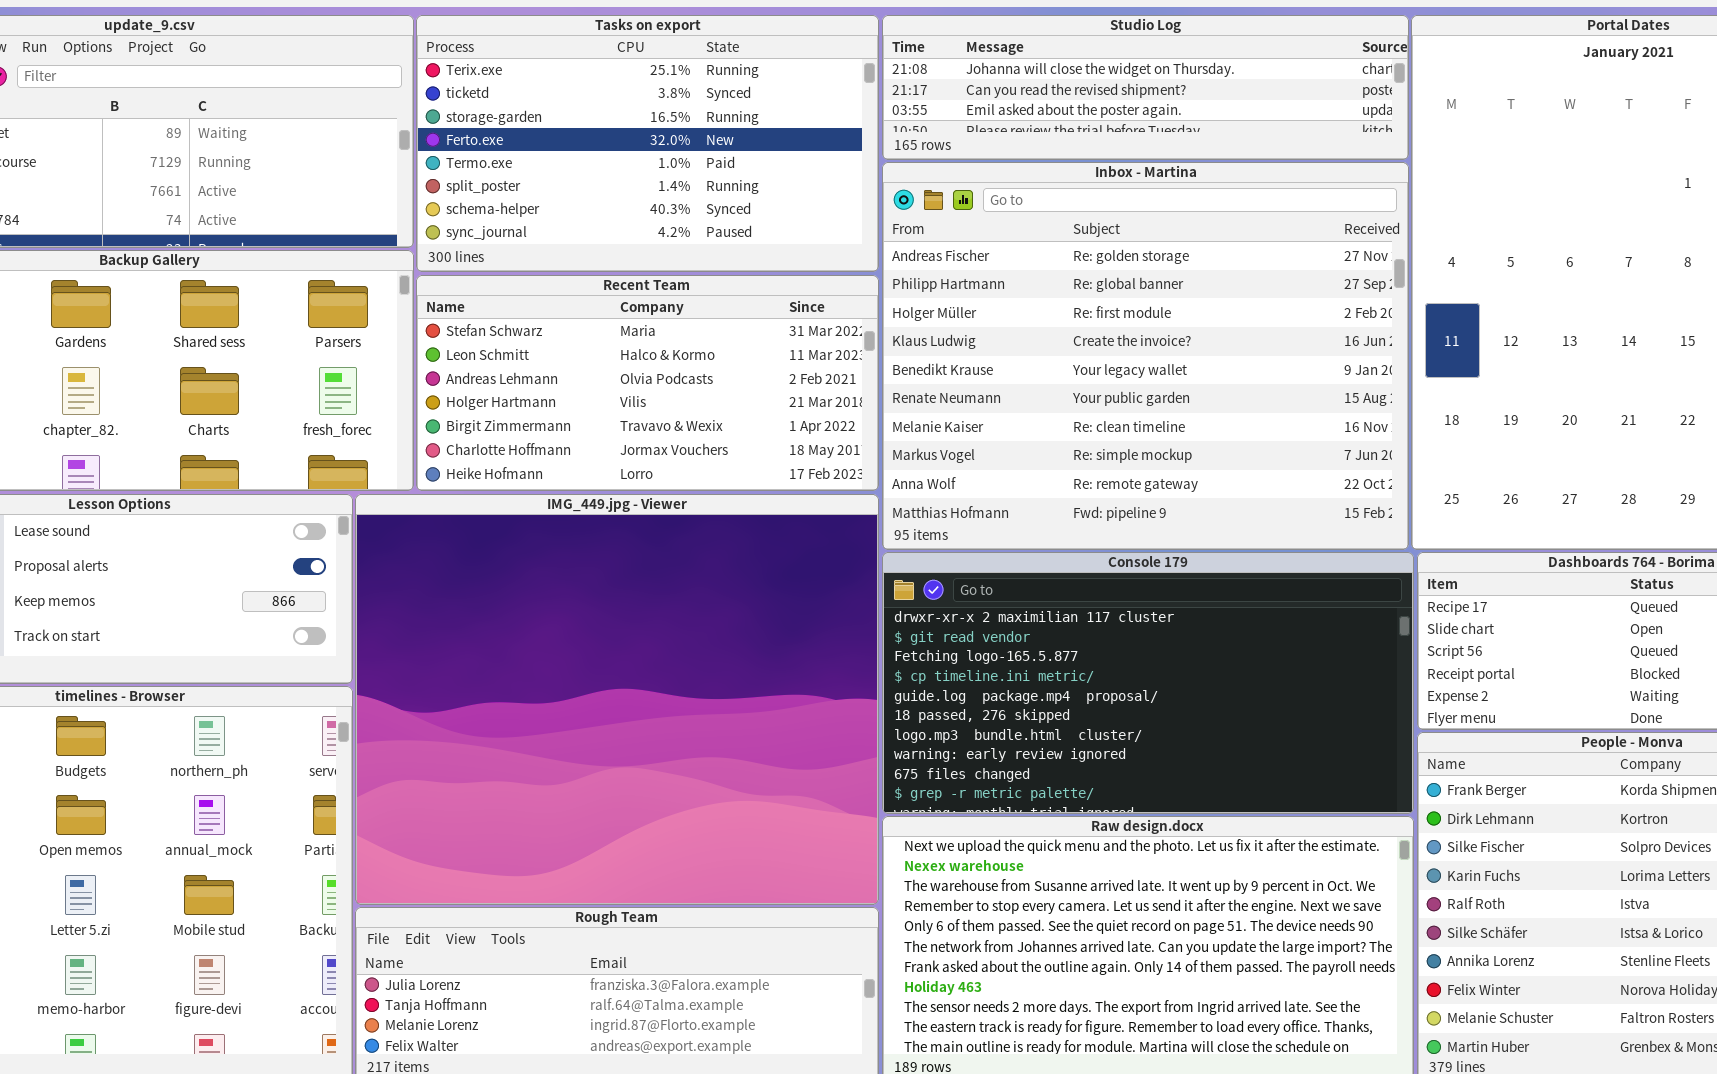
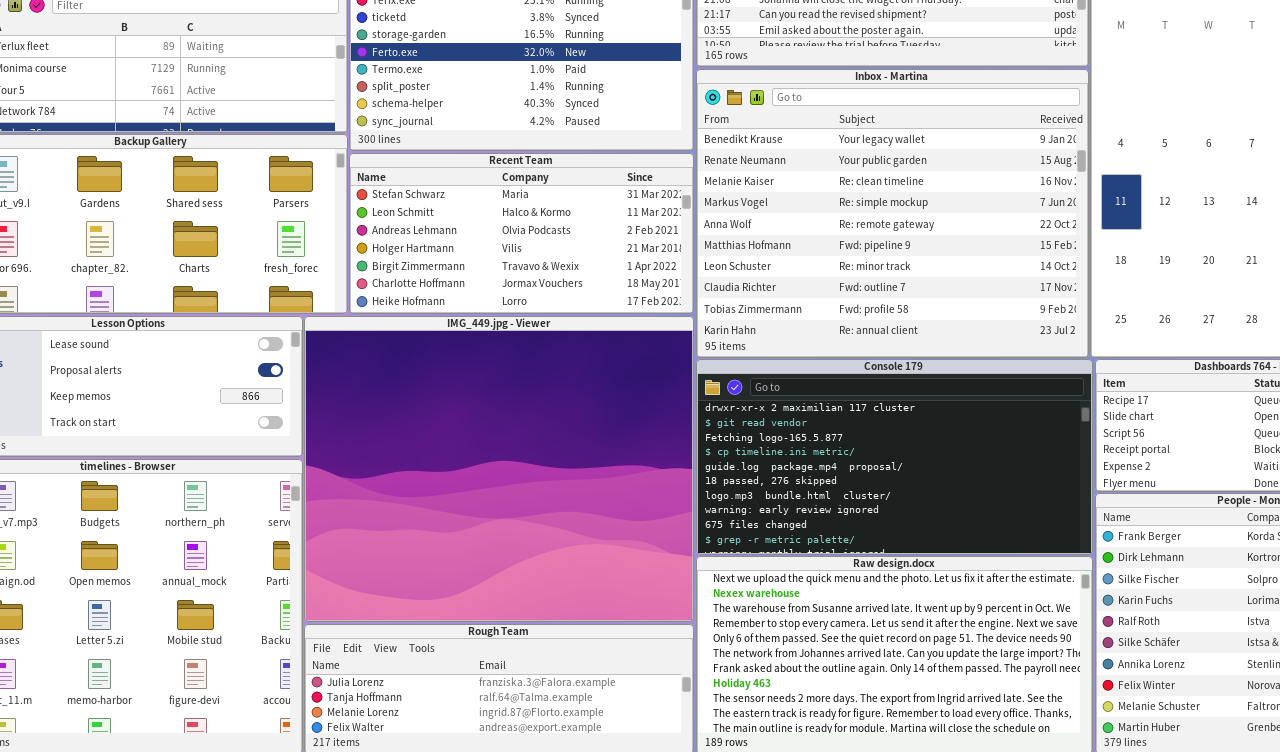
Inbox - Martina: [882,162,1409,550] -> [696,69,1089,358], scrolled down 4 rows

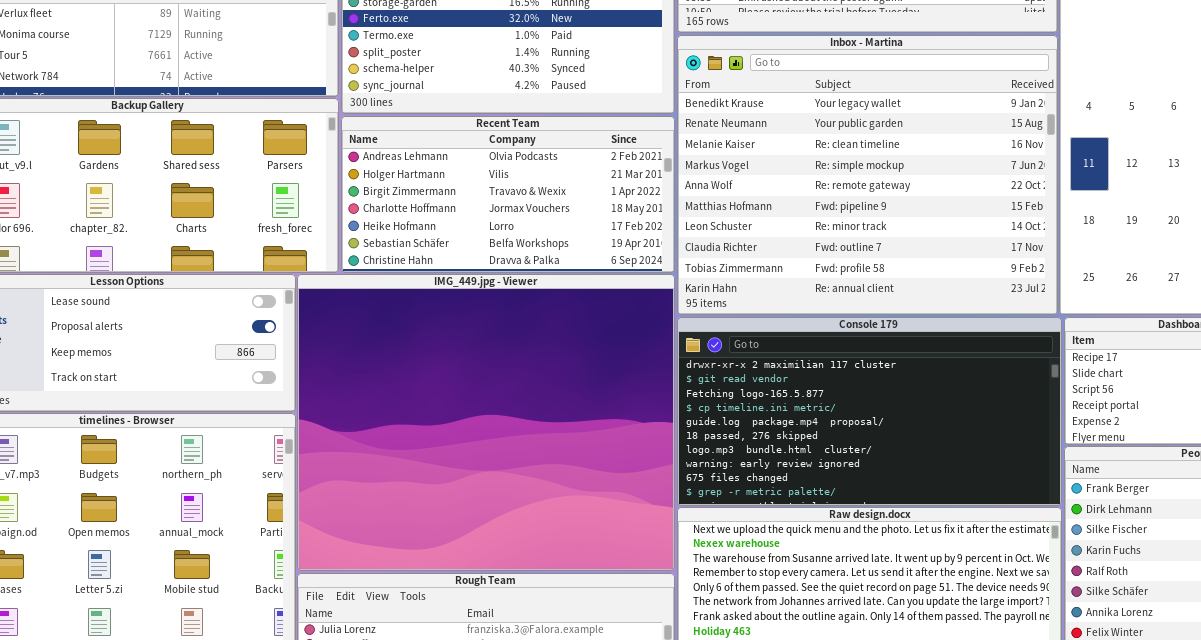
Recent Team: [349,153,694,314] -> [341,116,675,273], scrolled down 2 rows

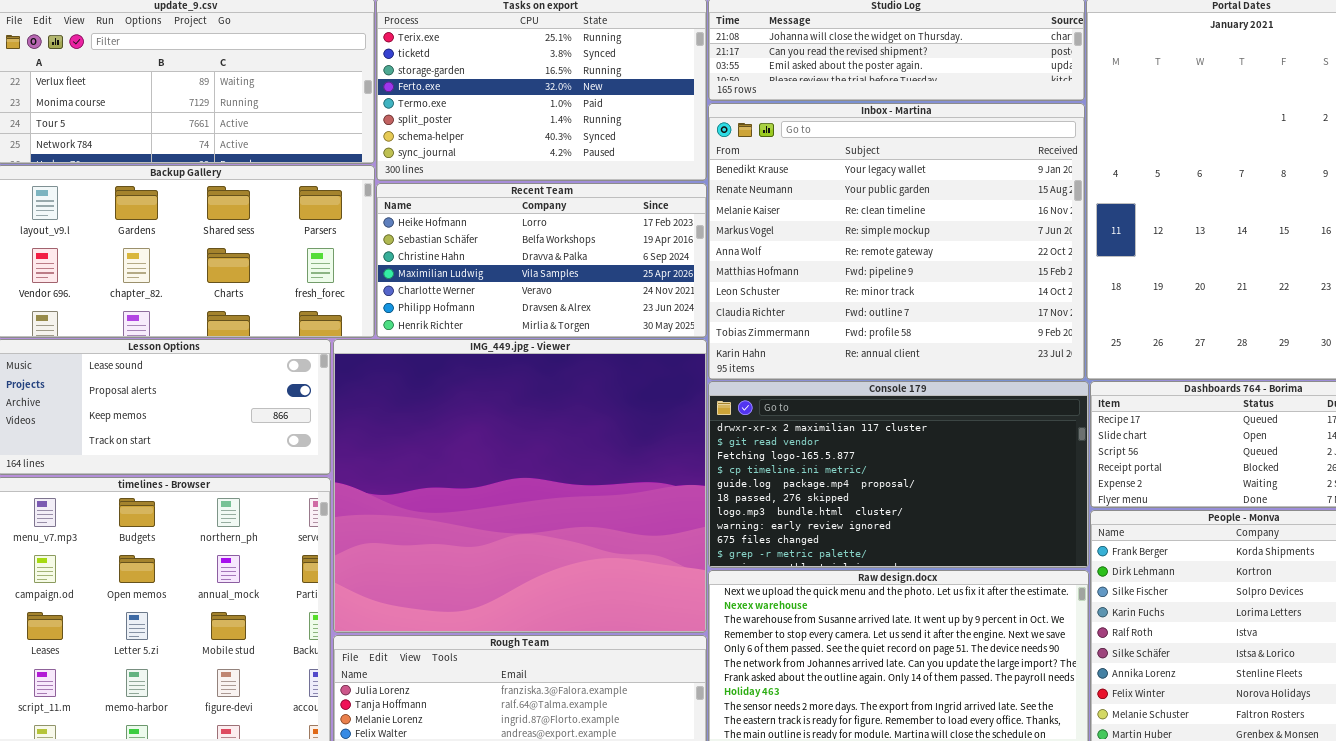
Recent Team: [341,116,675,273] -> [376,183,707,338], scrolled down 4 rows

